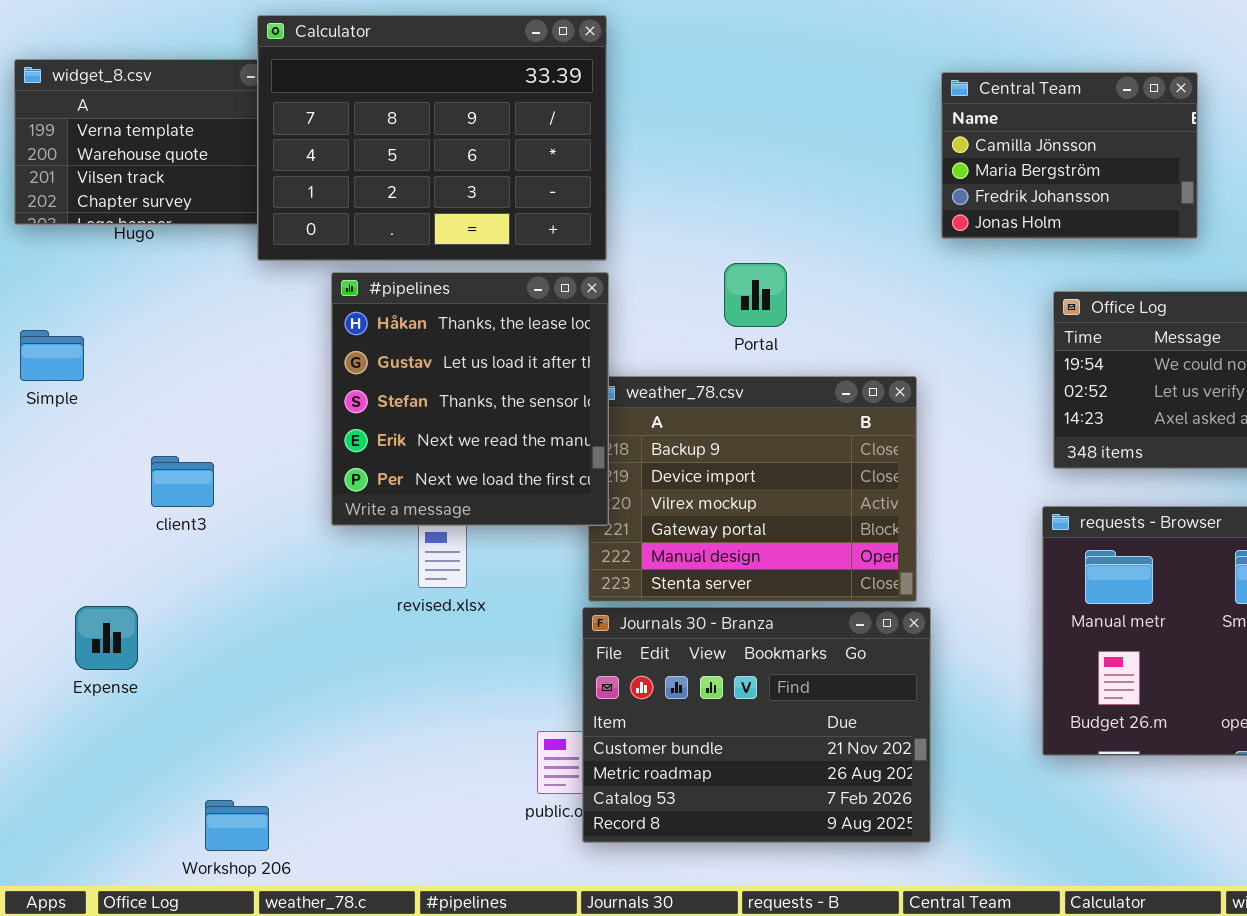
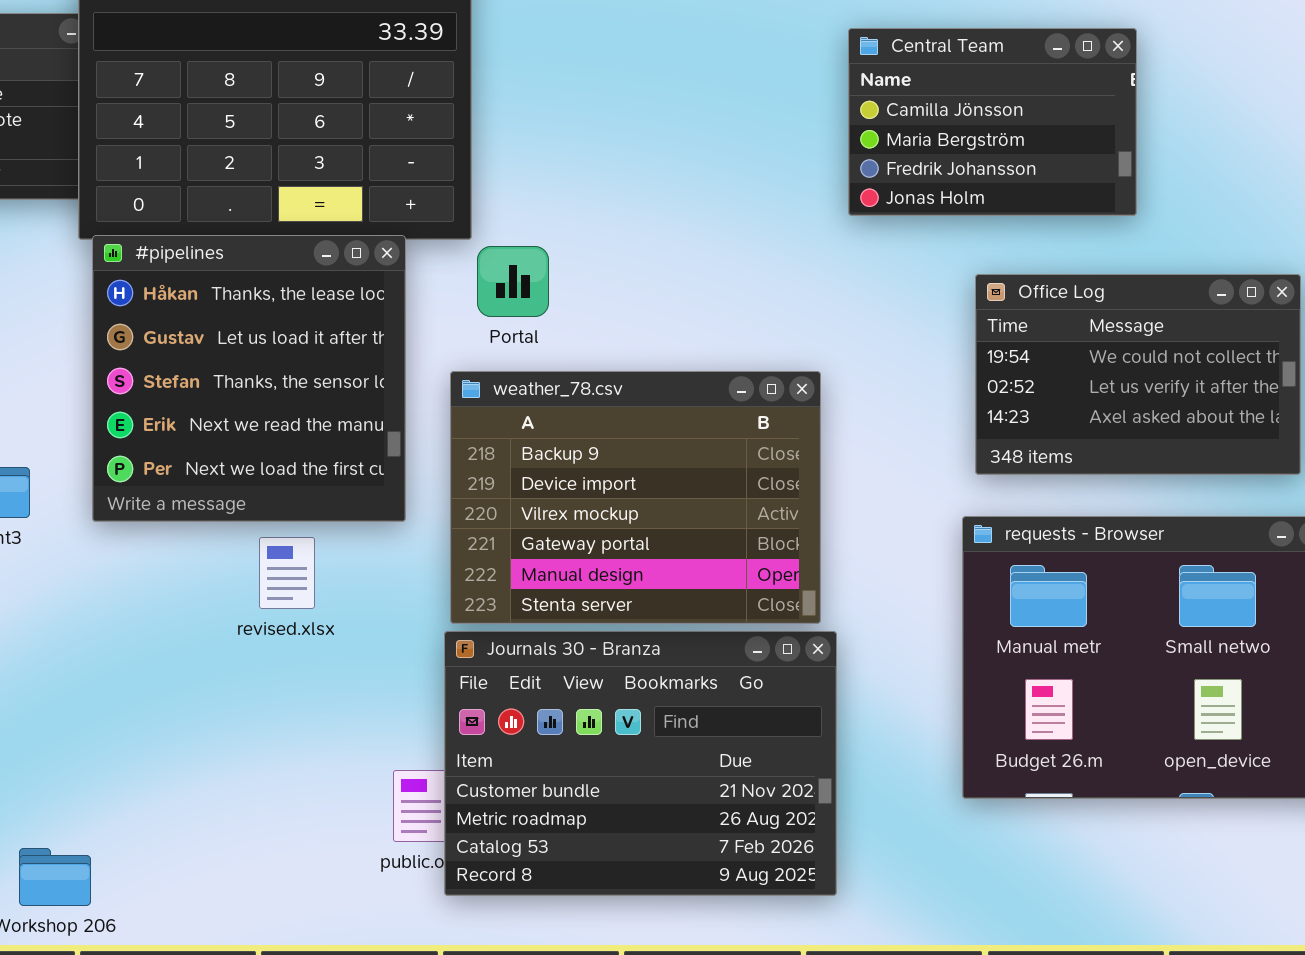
Portal: [724,263,787,327] -> [477,246,549,317], moved
#pipelines: [331,272,609,526] -> [92,235,406,522], moved

